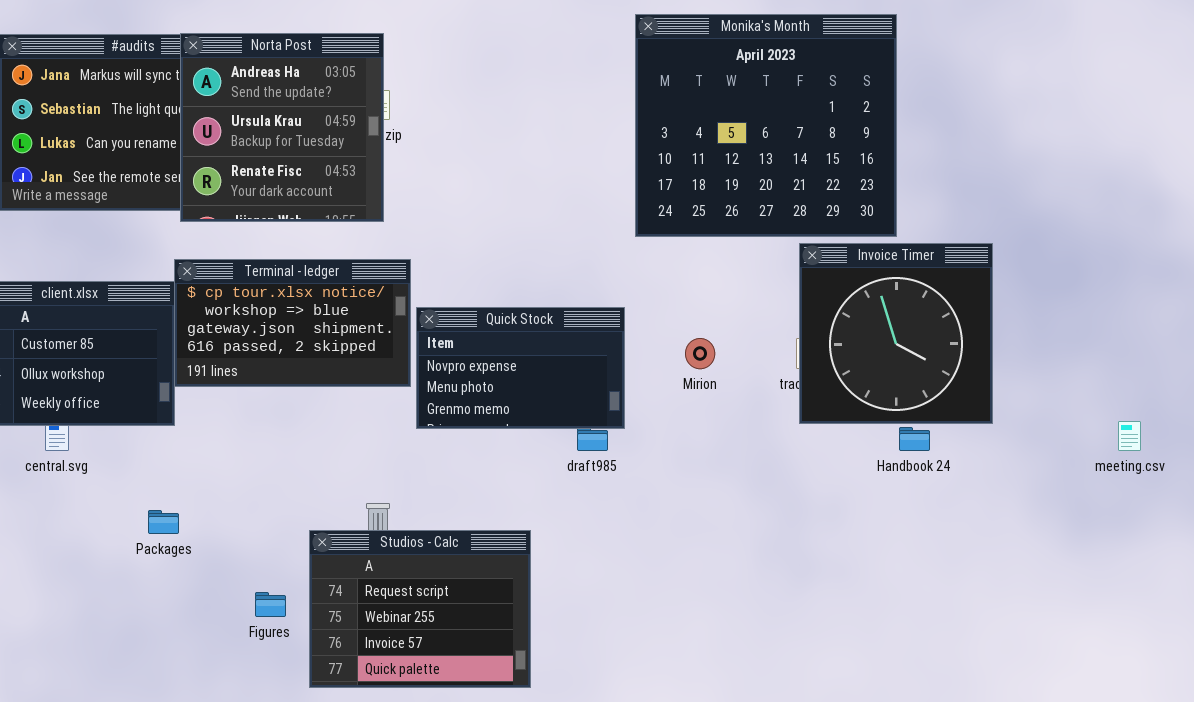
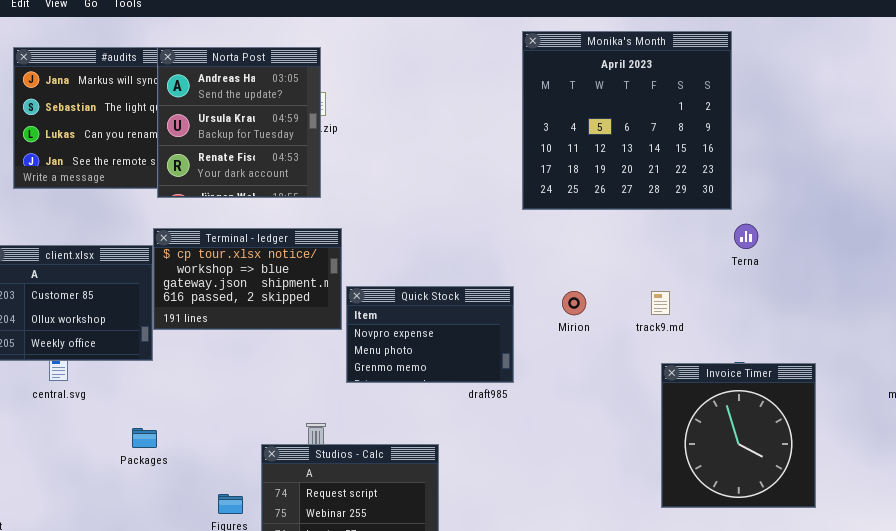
Invoice Timer: [799,243,993,424] -> [661,363,816,508], moved
Quick Stock: [416,307,625,429] -> [346,286,514,383], moved

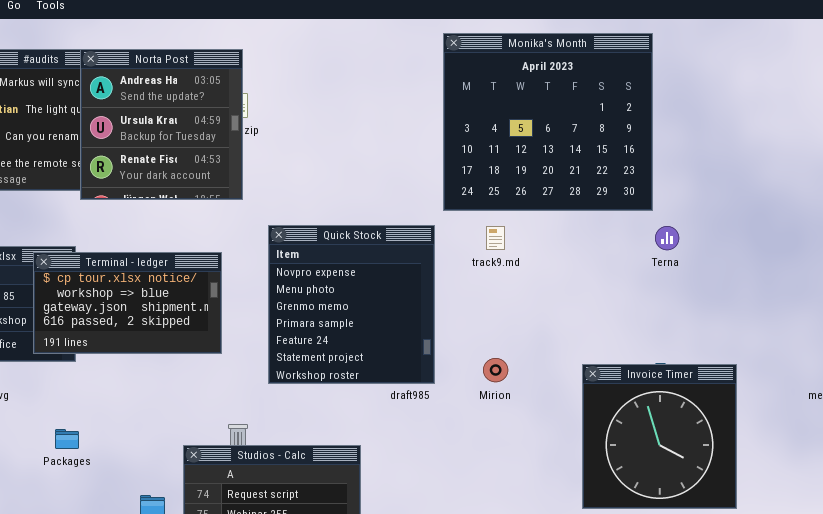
Terminal - ledger: [153,228,342,330] -> [33,252,222,354], moved
Quick Stock: [346,286,514,383] -> [268,225,435,384], resized
Mirion: [562,291,586,315] -> [483,358,508,382], moved
track9.md: [651,291,670,315] -> [486,226,505,250], moved

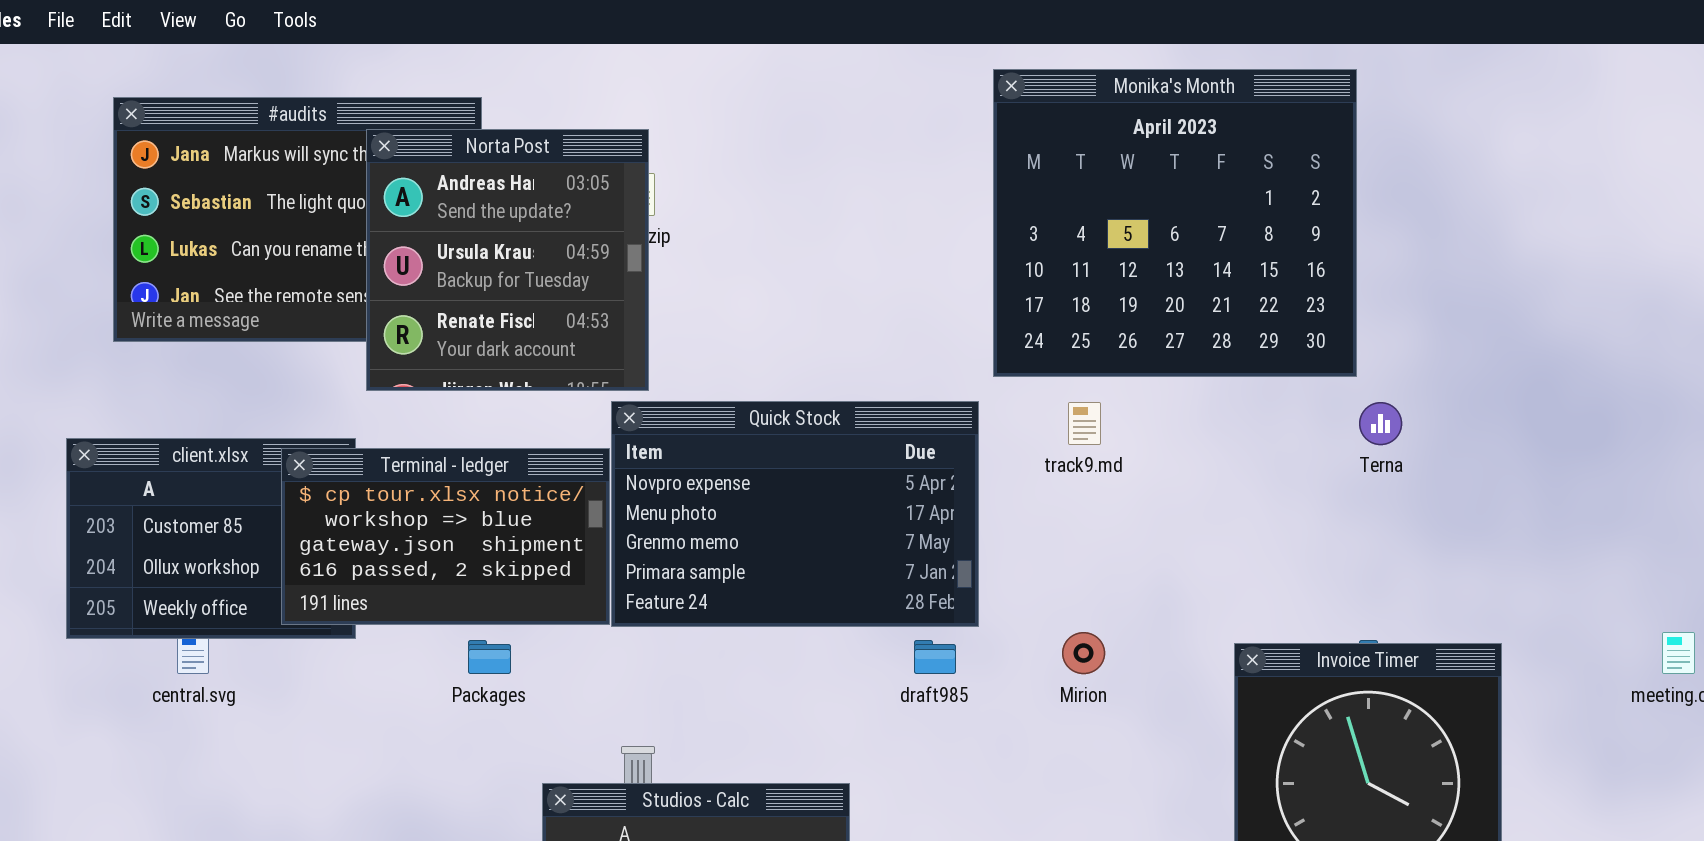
Norta Post: [80,49,243,200] -> [366,129,649,391], moved
Quick Stock: [268,225,435,384] -> [611,401,979,627], resized
Packages: [55,429,79,449] -> [468,640,511,674], moved

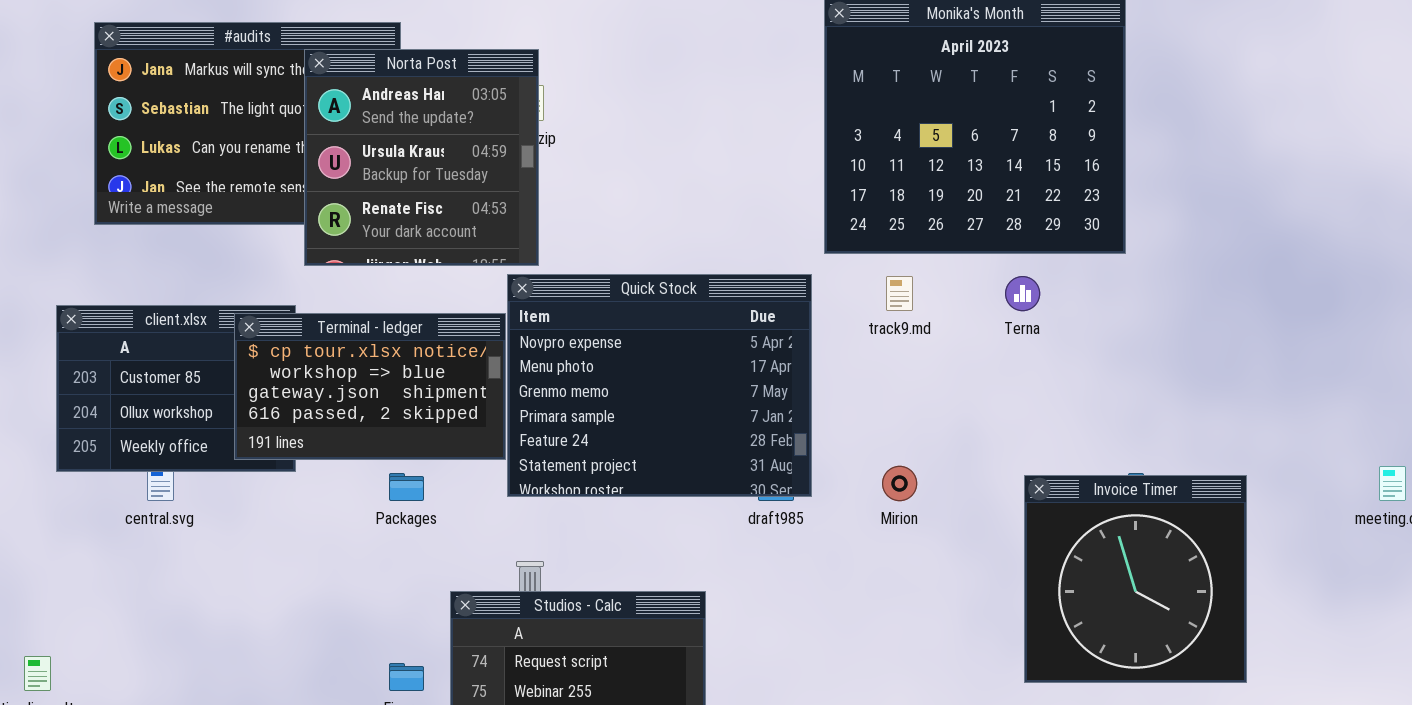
Quick Stock: [611,401,979,627] -> [507,274,812,497], resized
Terna: [1359,402,1402,445] -> [1005,276,1040,311], moved

